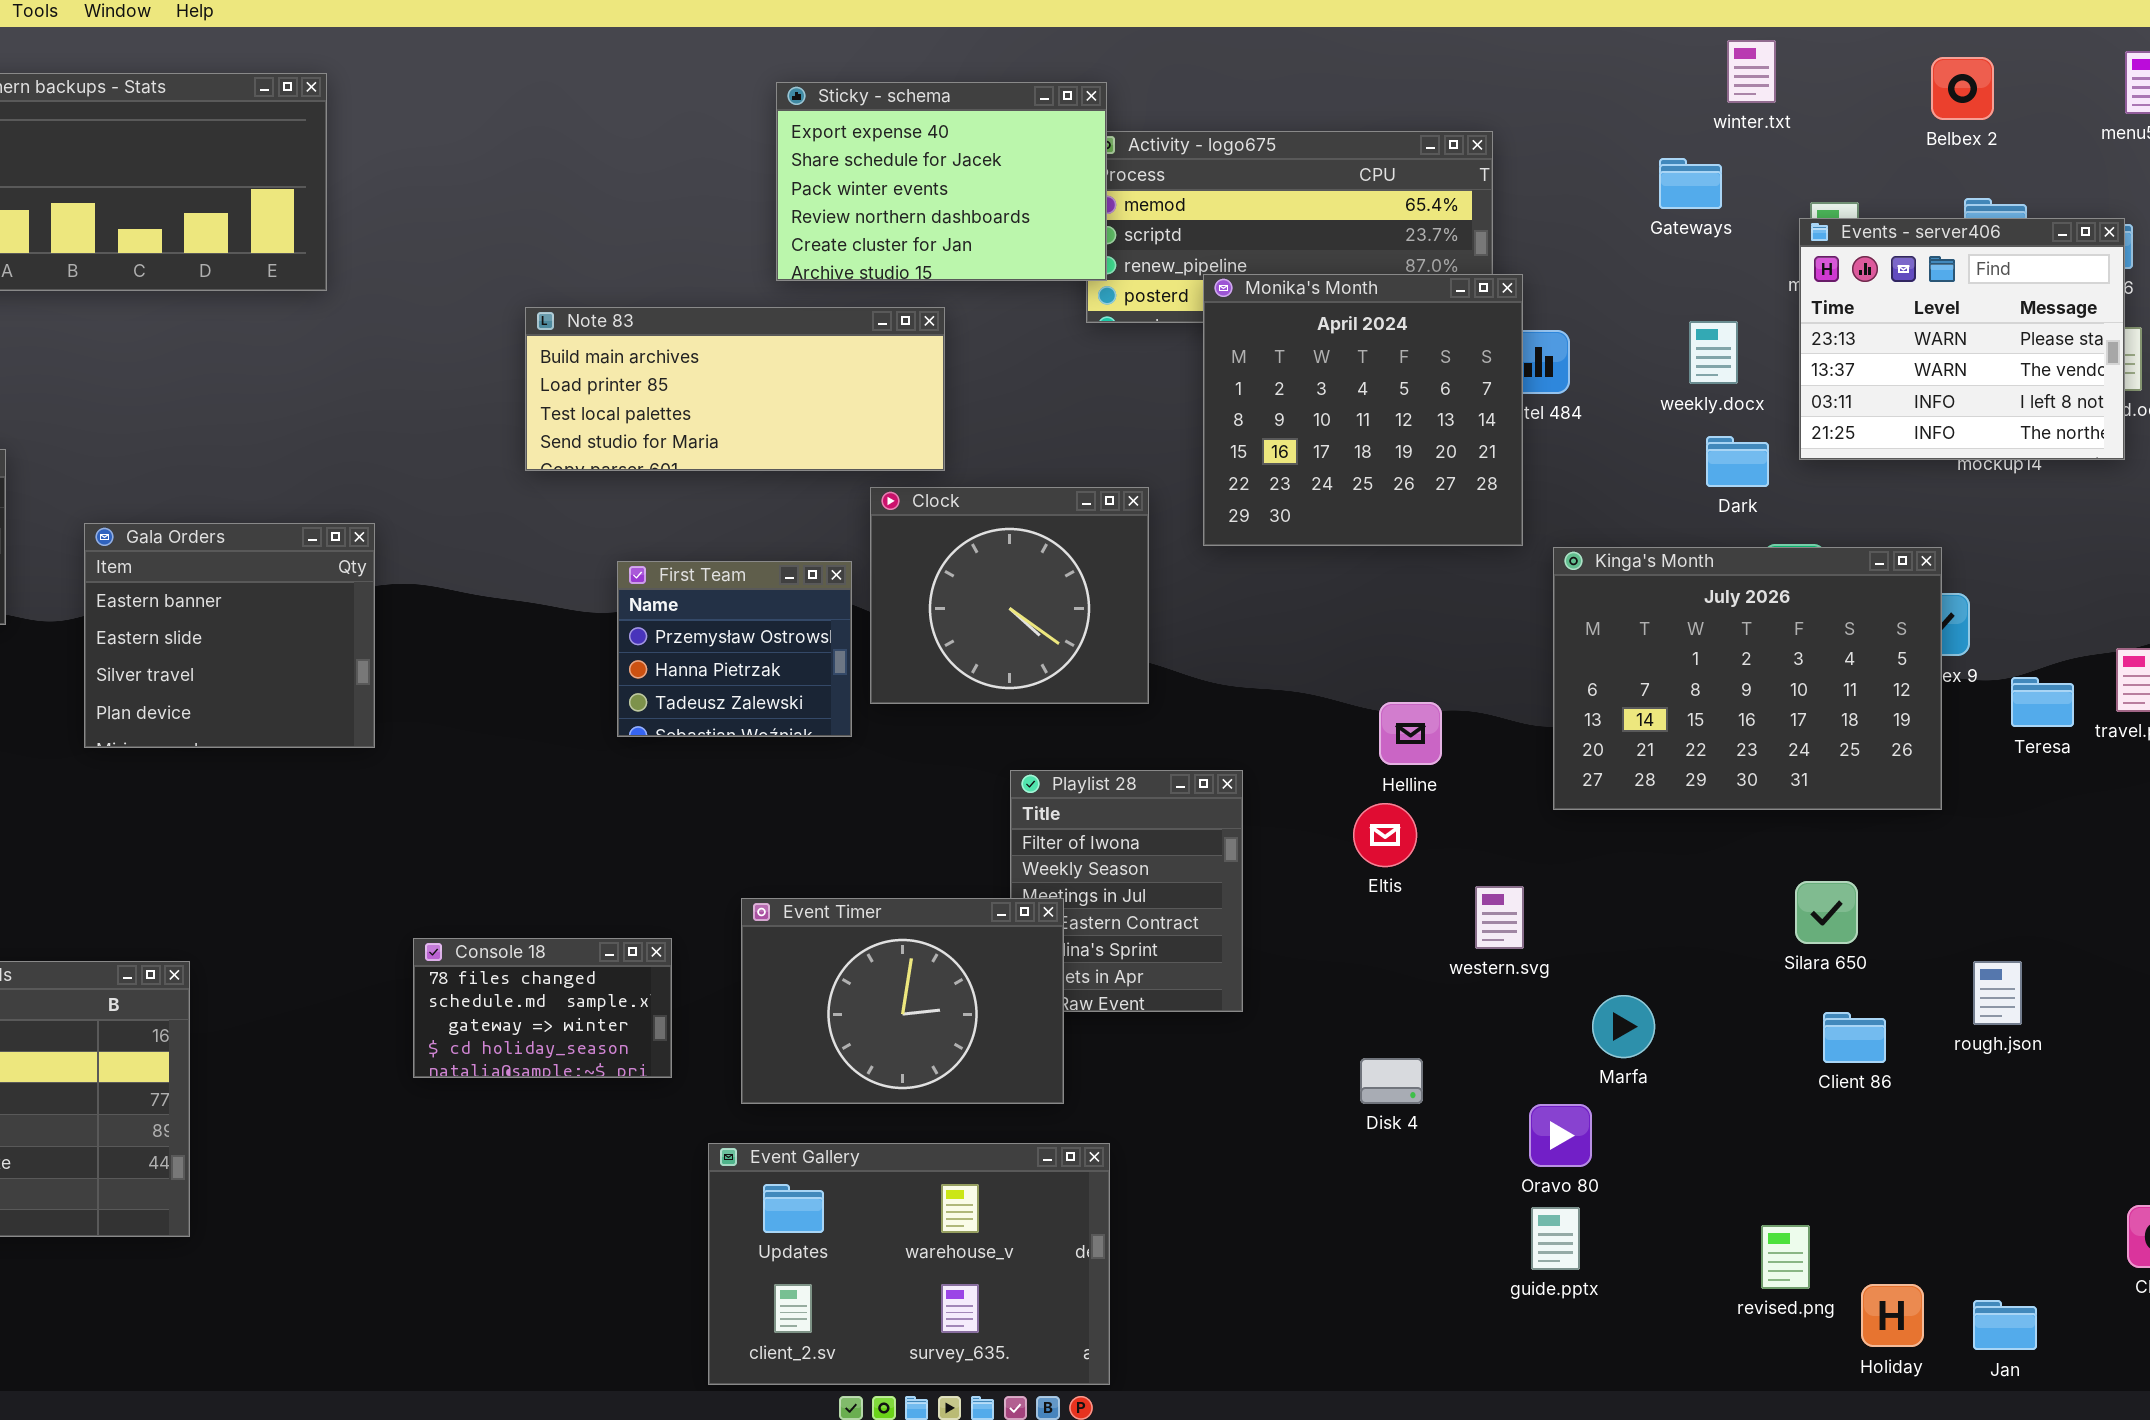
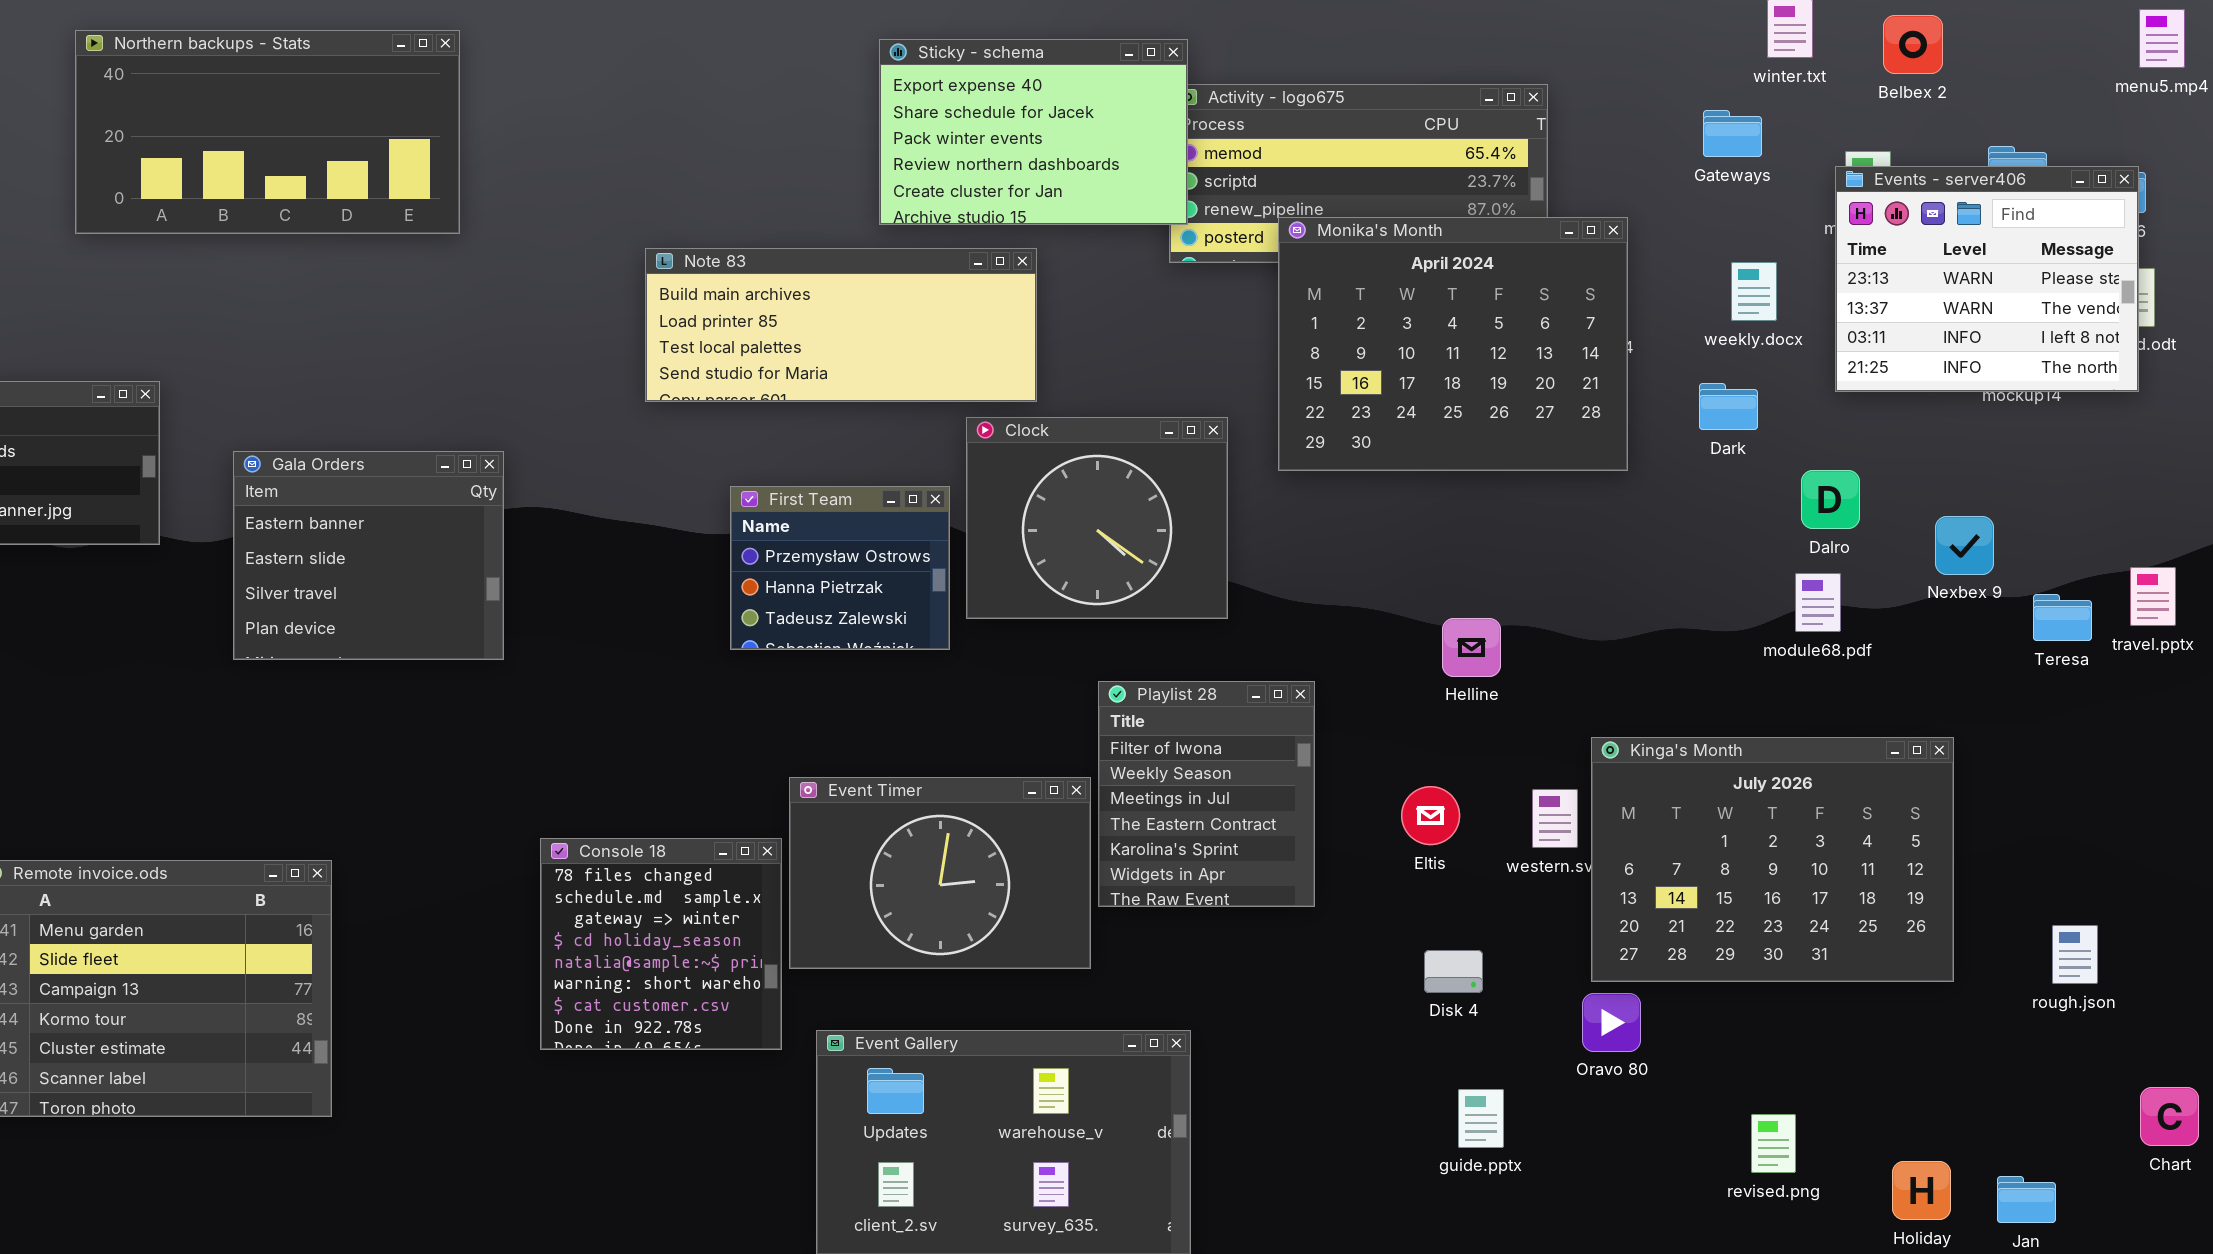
Belbex 2: [1931,57,1994,120] -> [1883,15,1943,74], moved
Monika's Month: [1203,274,1523,546] -> [1278,217,1628,471], resized
Dark: [1706,436,1769,487] -> [1699,383,1758,430], moved
Kinga's Month: [1553,547,1942,810] -> [1591,737,1954,982], moved
Eltis: [1353,803,1417,867] -> [1401,786,1460,845], moved
Event Timer: [741,898,1064,1104] -> [789,777,1091,969], moved
Console 18: [413,938,672,1078] -> [540,838,782,1050], resized
rough.json: [1973,961,2022,1025] -> [2052,925,2098,984], moved
guide.pptx: [1531,1207,1580,1270] -> [1458,1089,1504,1148], moved
revised.png: [1761,1225,1810,1289] -> [1751,1114,1796,1173], moved

